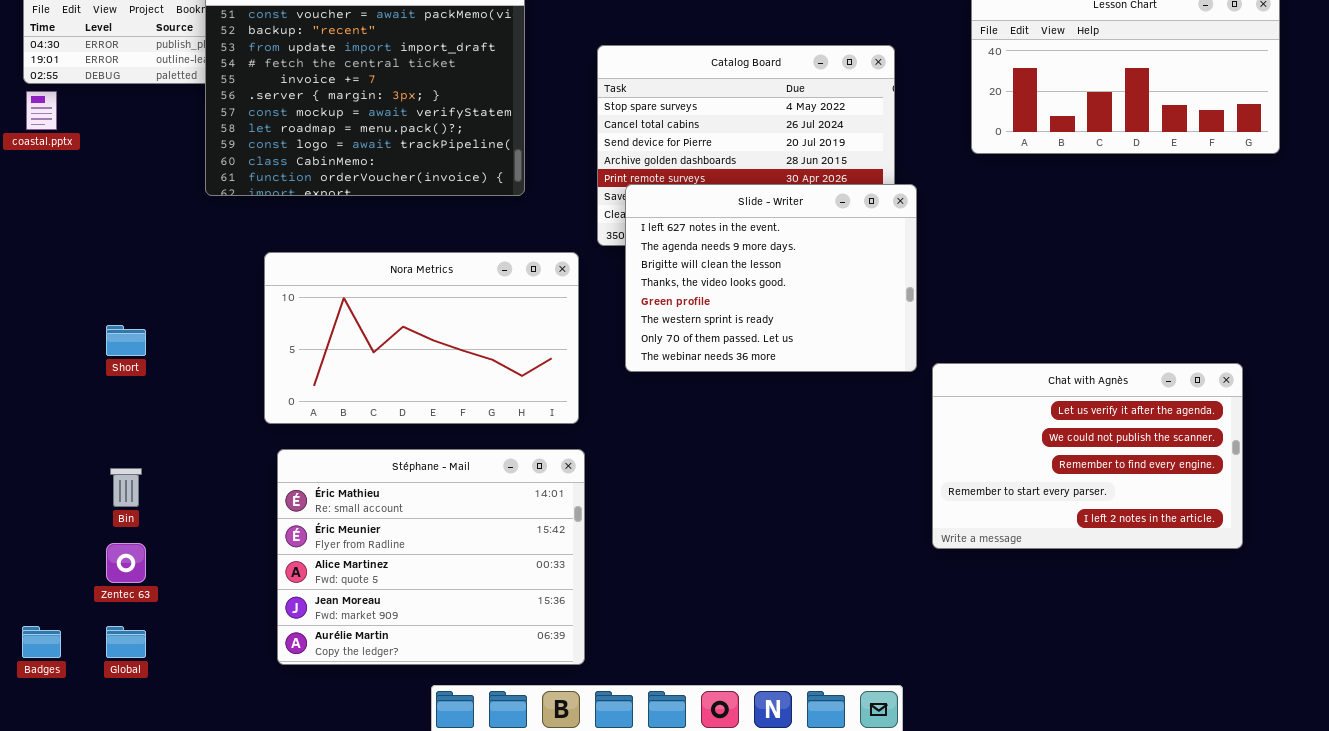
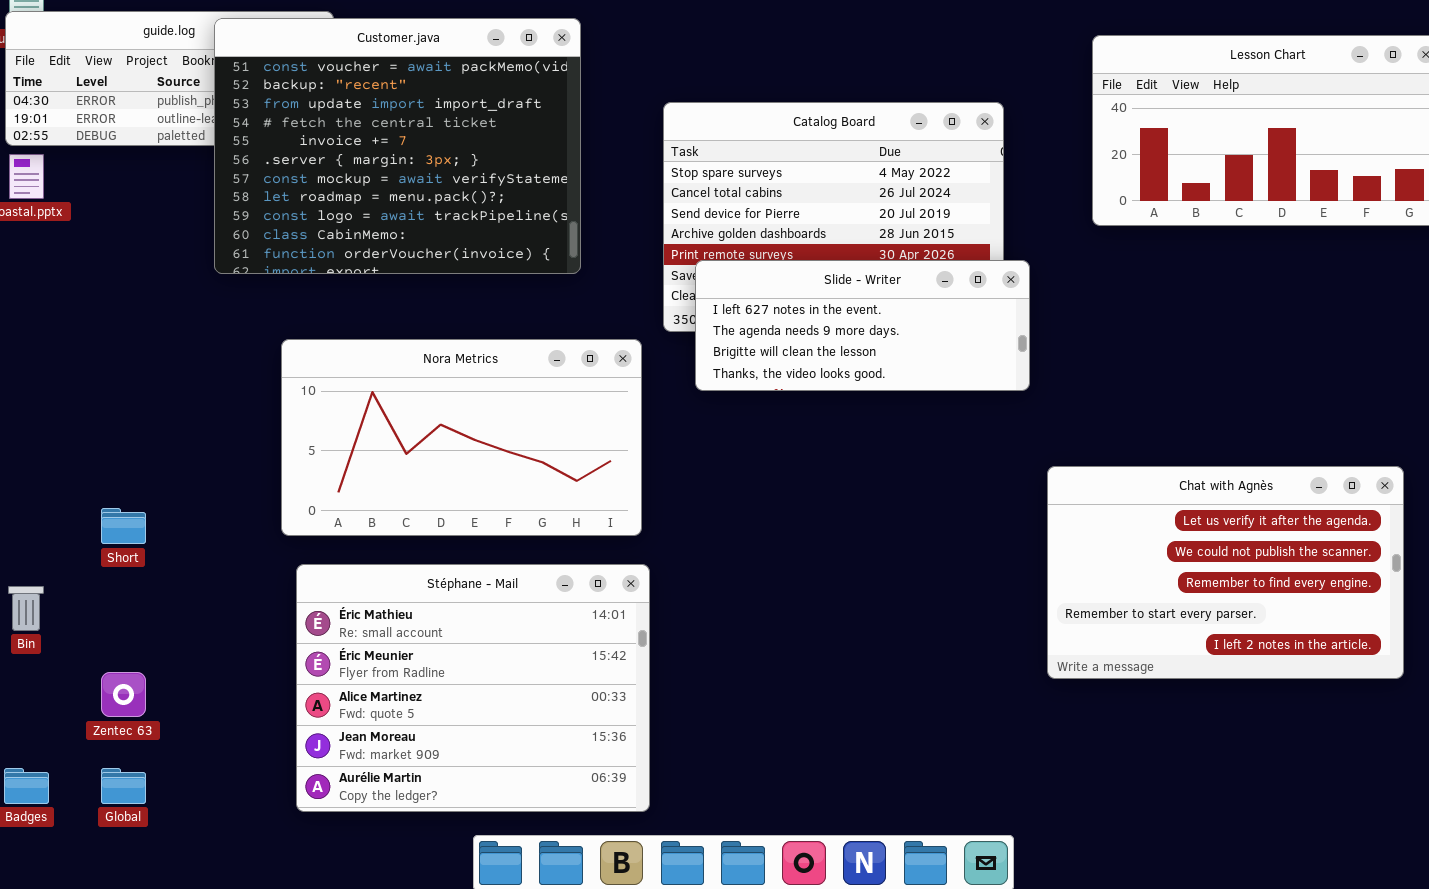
Slide - Writer: [625,184,917,372] -> [695,260,1030,391], resized
Short: [106,325,146,356] -> [101,508,146,544], moved
Bin: [110,468,142,507] -> [8,586,44,631], moved

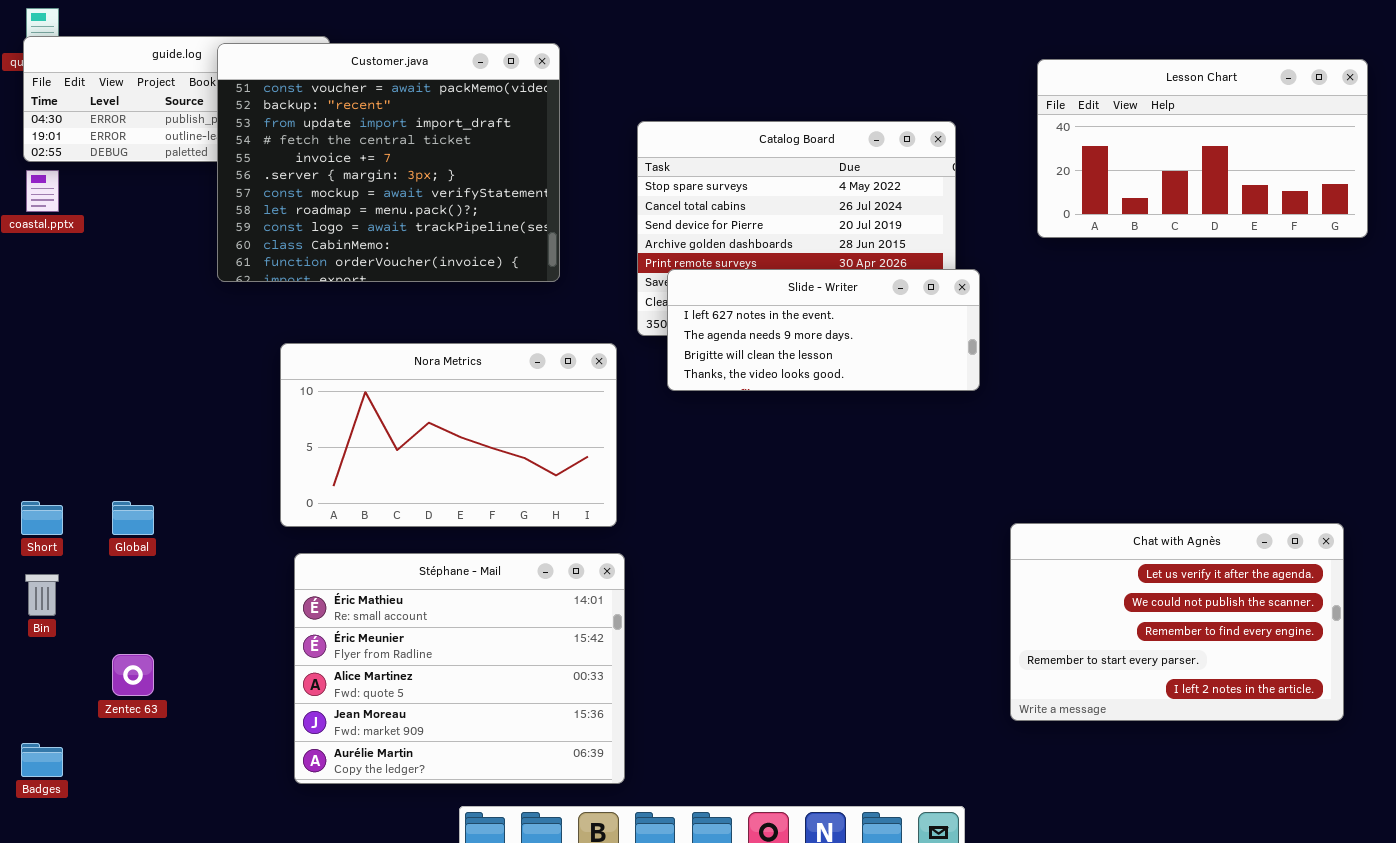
Chat with Agnès: [1047,466,1404,679] -> [1010,523,1344,721], moved
Short: [101,508,146,544] -> [21,501,63,535], moved
Global: [101,768,146,804] -> [112,501,154,535], moved

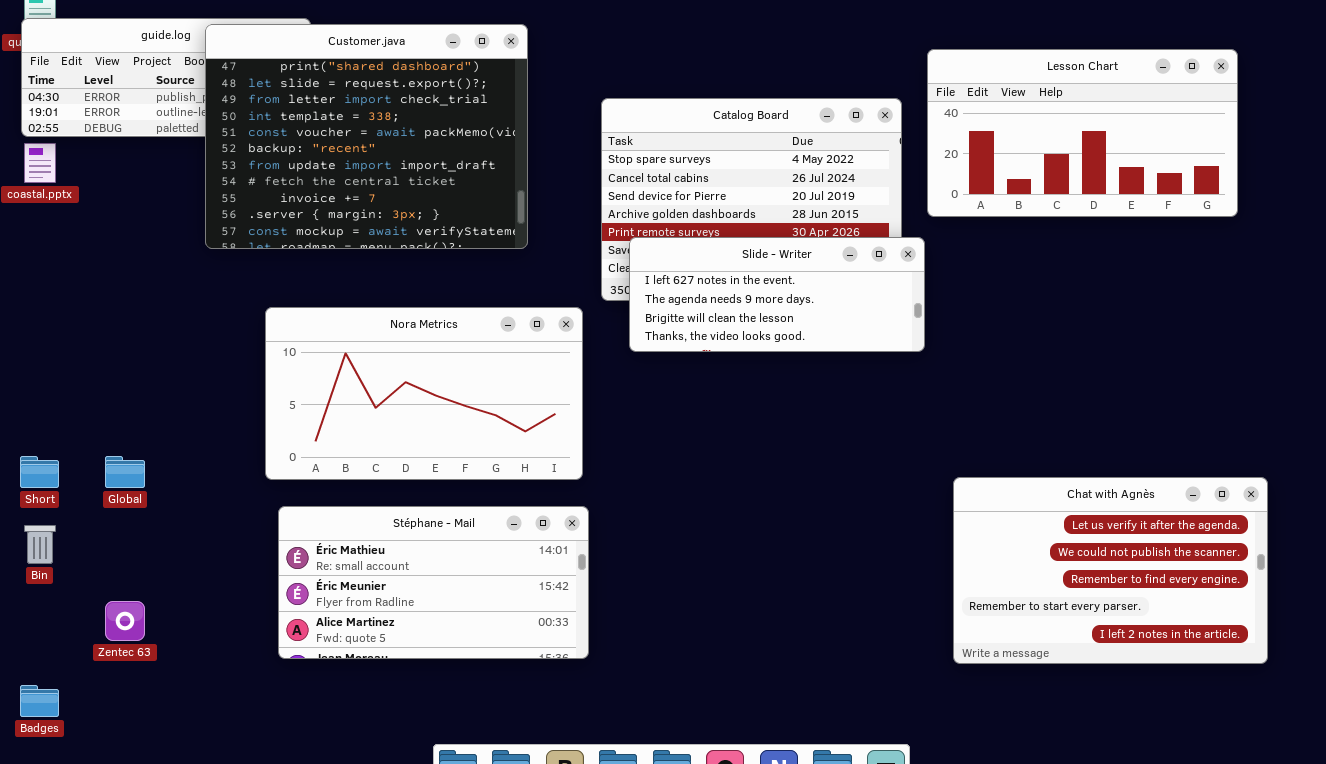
Customer.java: [217,43,560,282] -> [205,24,528,249], scrolled up 4 rows
Lesson Chart: [1037,59,1368,238] -> [927,49,1238,217], moved
Stéphane - Mail: [294,553,625,784] -> [278,506,589,659], resized

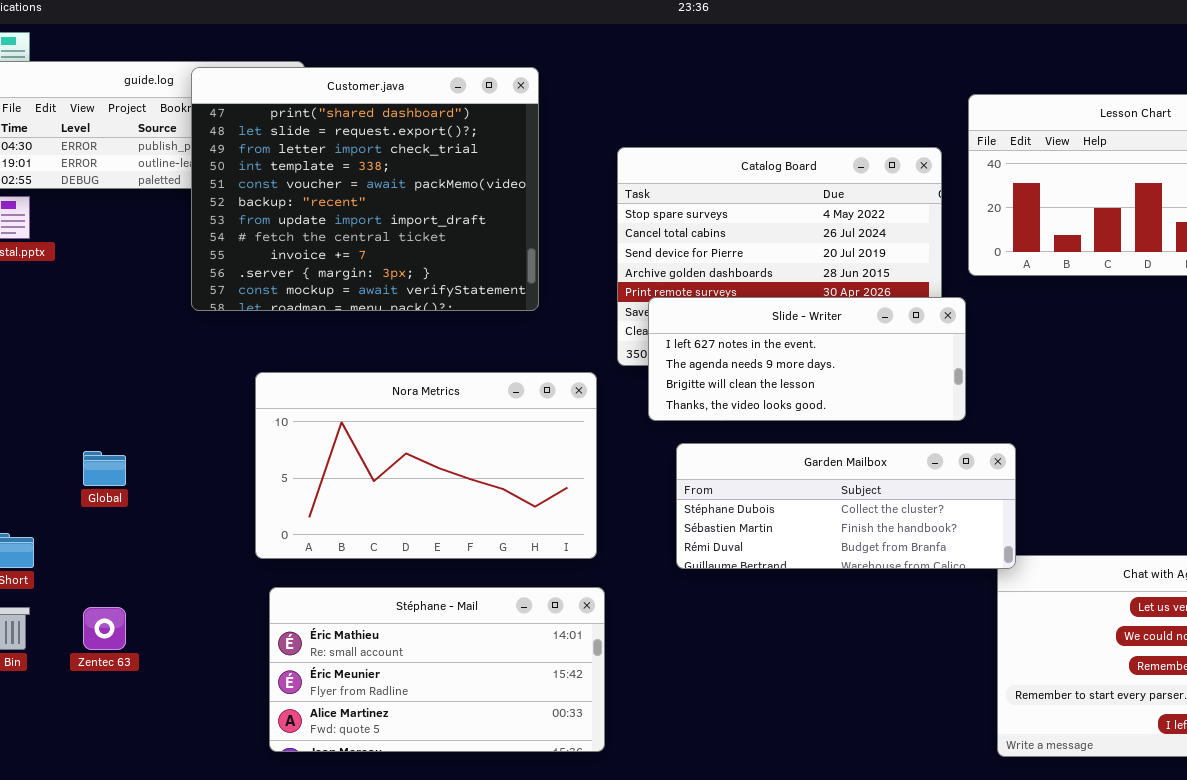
Garden Mailbox: none -> [676,443,1016,569], opened
Global: [105,456,145,488] -> [83,451,126,486], moved
Zentec 63: [105,601,145,641] -> [83,607,126,650], moved

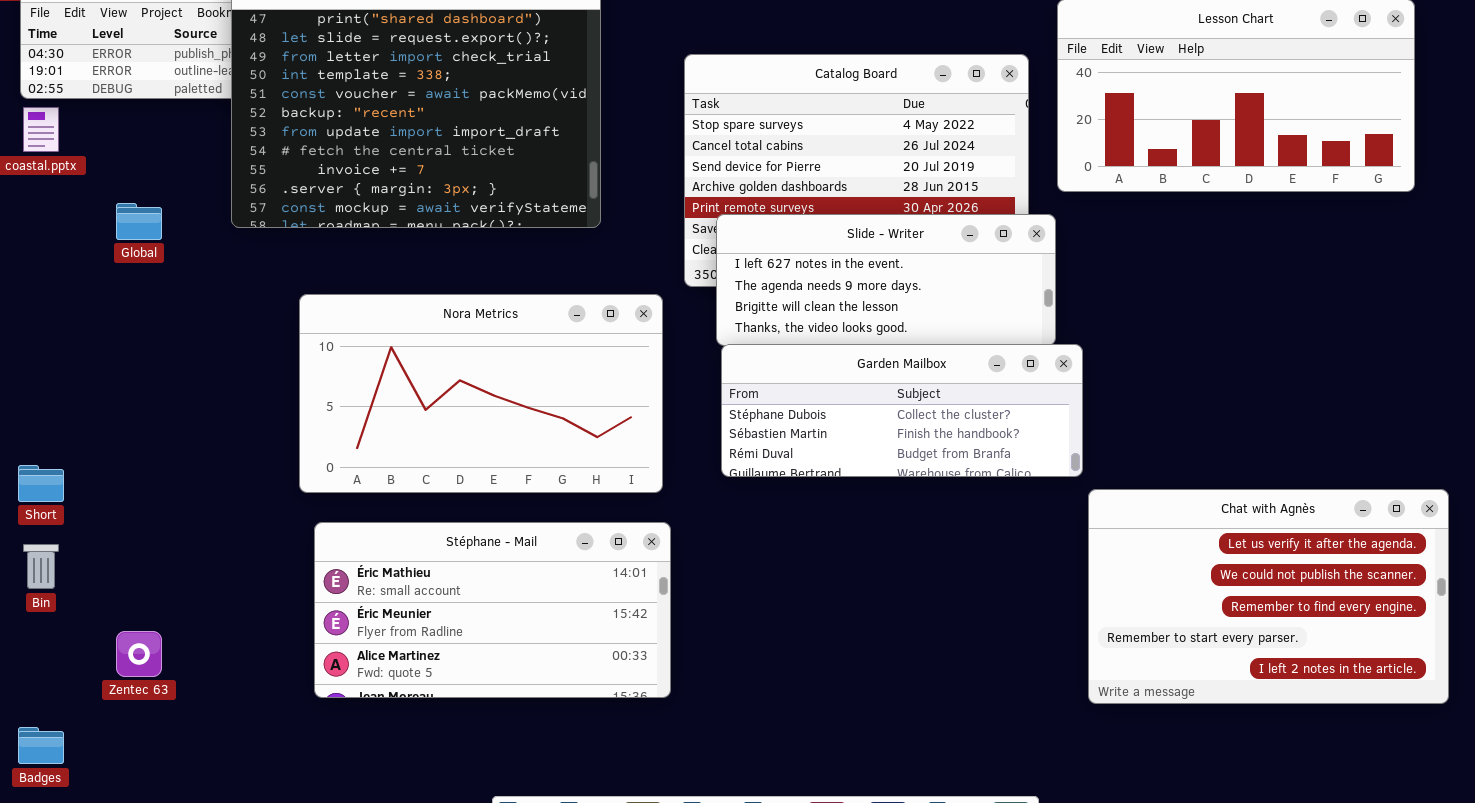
Garden Mailbox: [676,443,1016,569] -> [721,344,1083,477], moved
Global: [83,451,126,486] -> [116,203,162,240], moved
Zentec 63: [83,607,126,650] -> [116,631,162,677], moved

